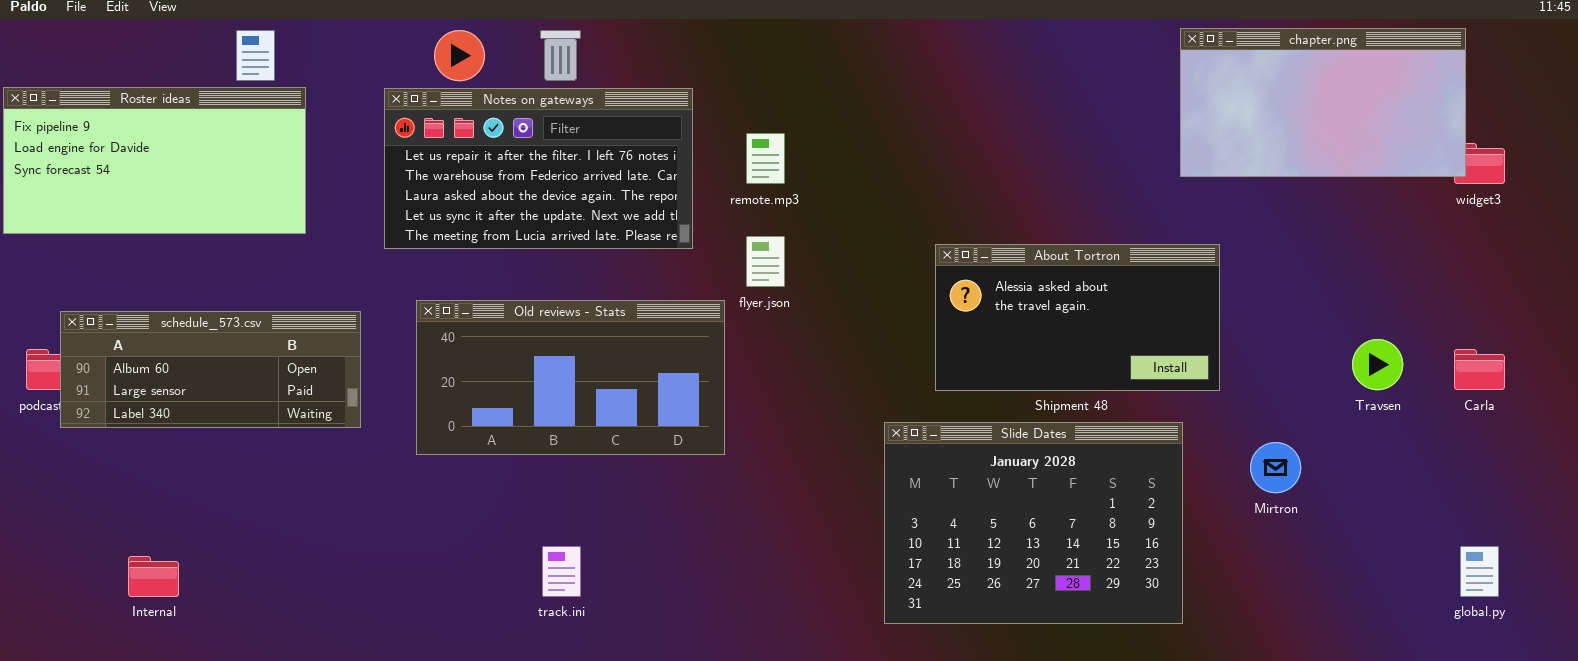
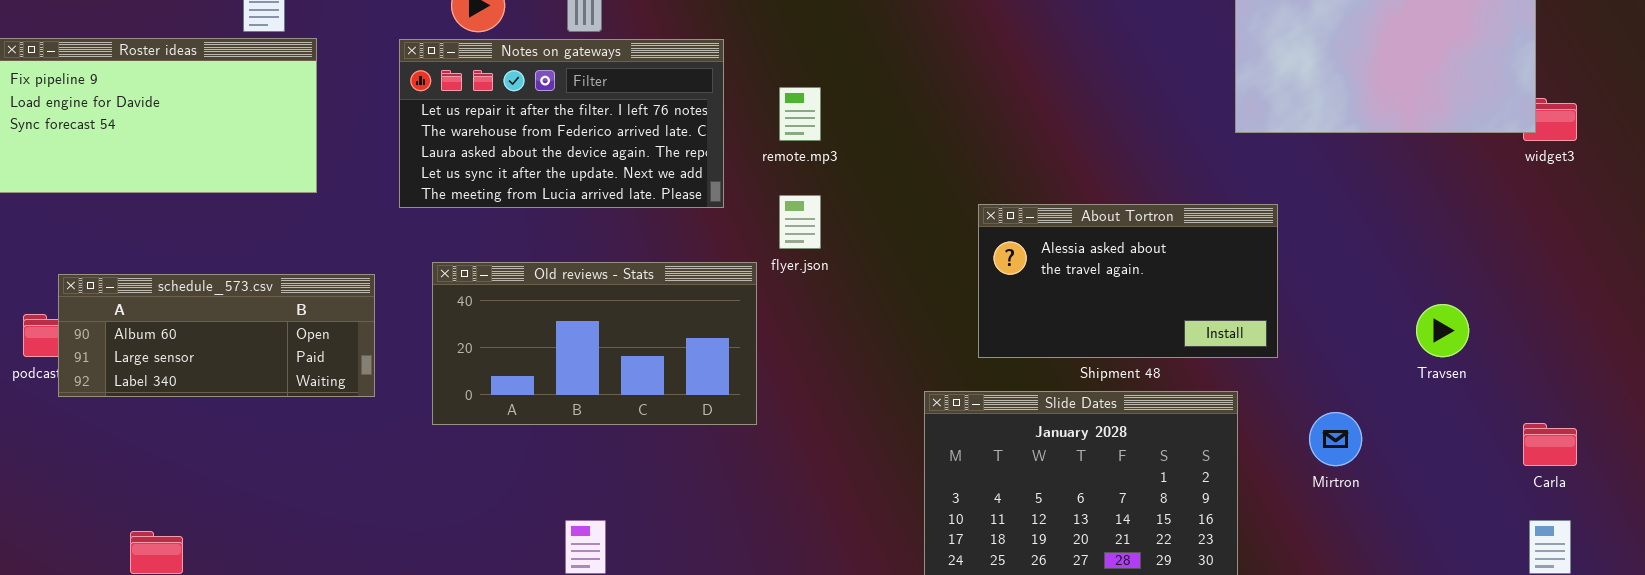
Carla: [1454,349,1505,390] -> [1523,423,1577,466], moved

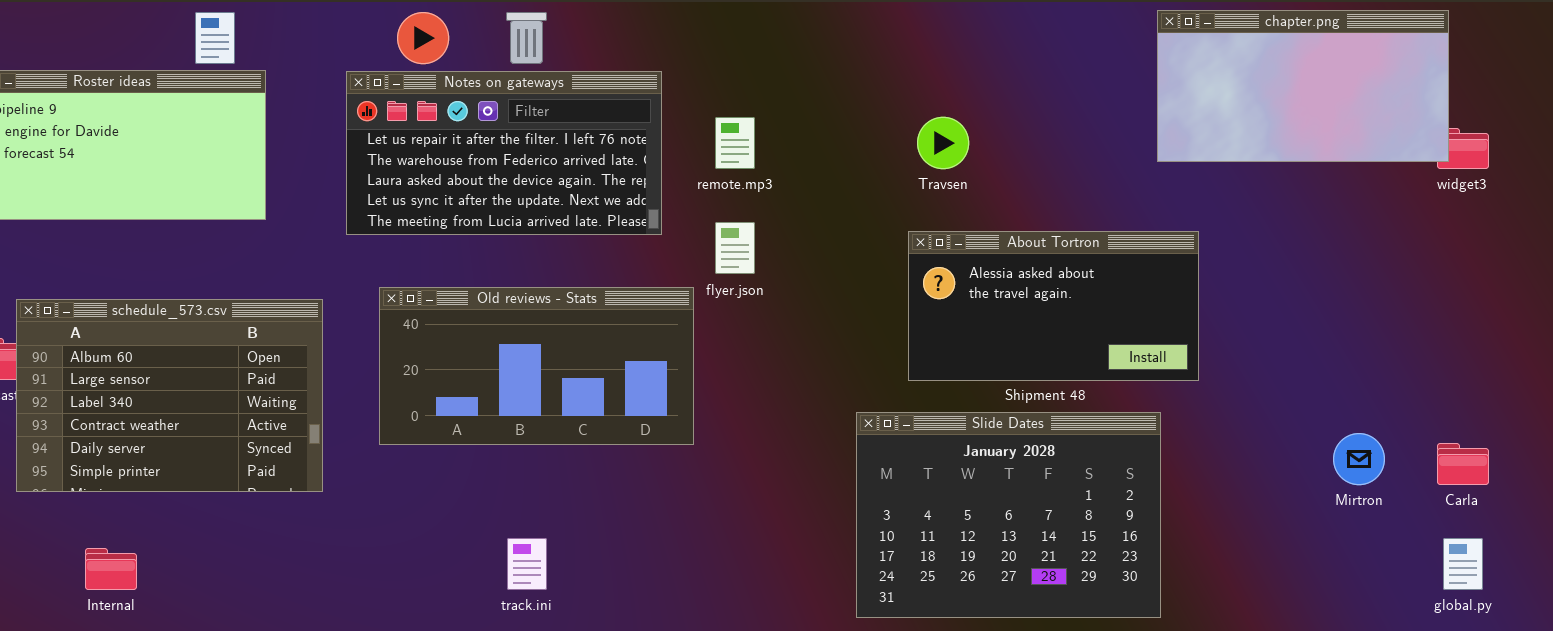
schedule_573.csv: [58,274,375,397] -> [16,299,323,492], resized
Travsen: [1416,304,1469,357] -> [917,117,969,169], moved
Mirtron: [1309,412,1362,466] -> [1333,433,1385,485], moved

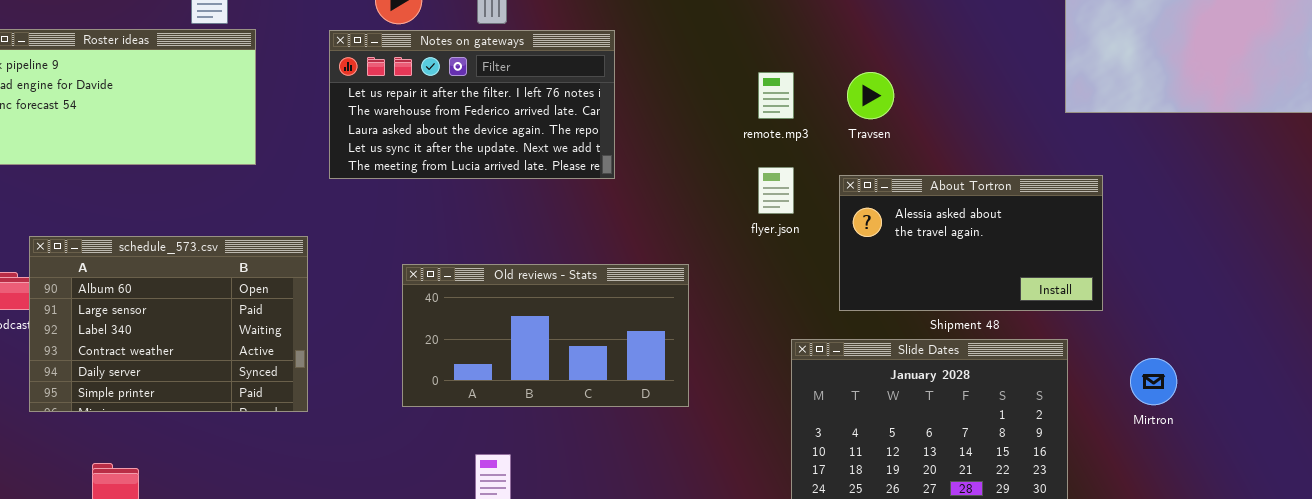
remote.mp3: [715,117,755,169] -> [758,72,794,119], moved
flyer.json: [715,222,755,274] -> [758,167,794,214], moved
Old reviews - Stats: [379,287,694,445] -> [402,264,689,407], moved
Mirtron: [1333,433,1385,485] -> [1130,358,1177,405], moved

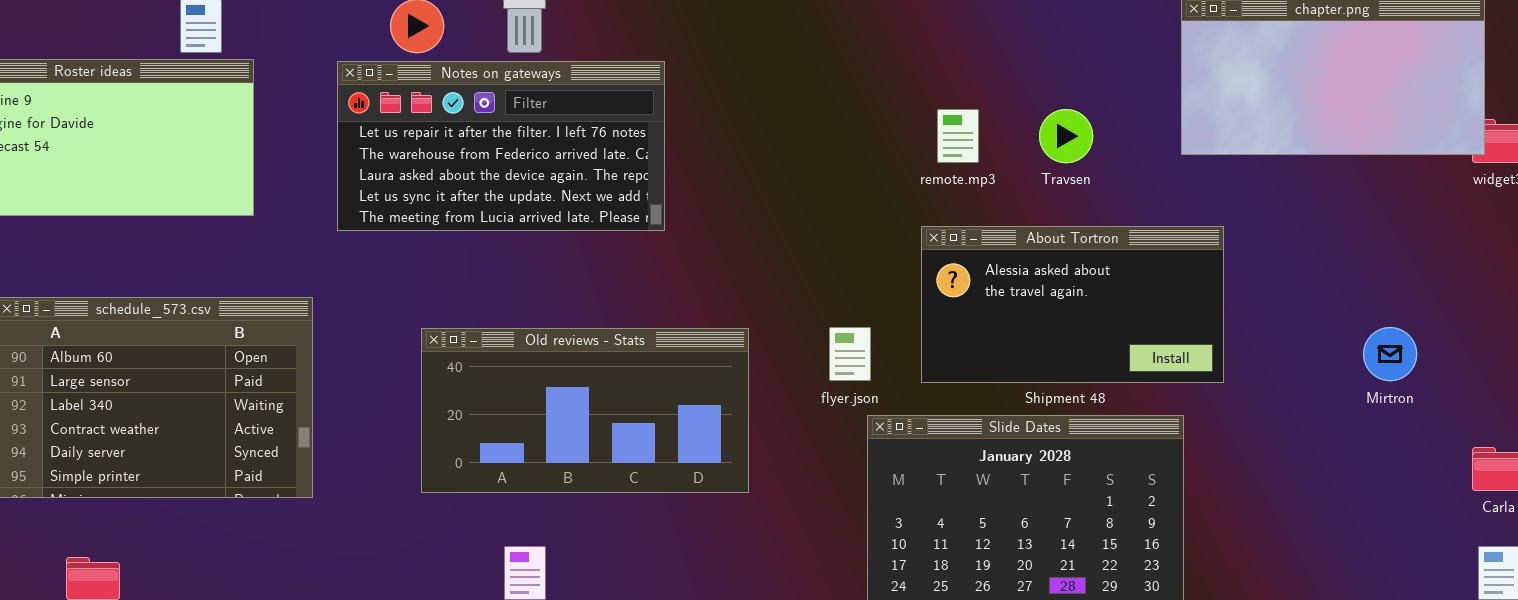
remote.mp3: [758,72,794,119] -> [937,109,979,163], moved
Travsen: [847,72,894,119] -> [1039,109,1093,163], moved
flyer.json: [758,167,794,214] -> [829,327,871,381], moved
Mirtron: [1130,358,1177,405] -> [1363,327,1417,381], moved

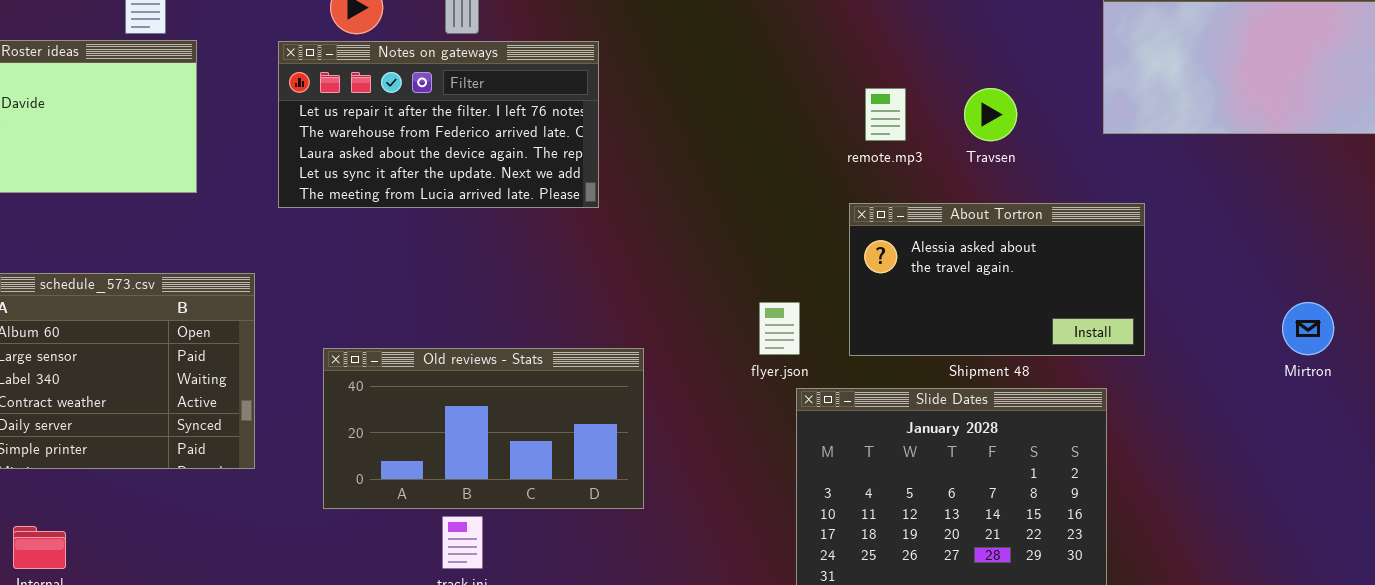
Old reviews - Stats: [421,328,749,493] -> [323,348,644,509], moved

